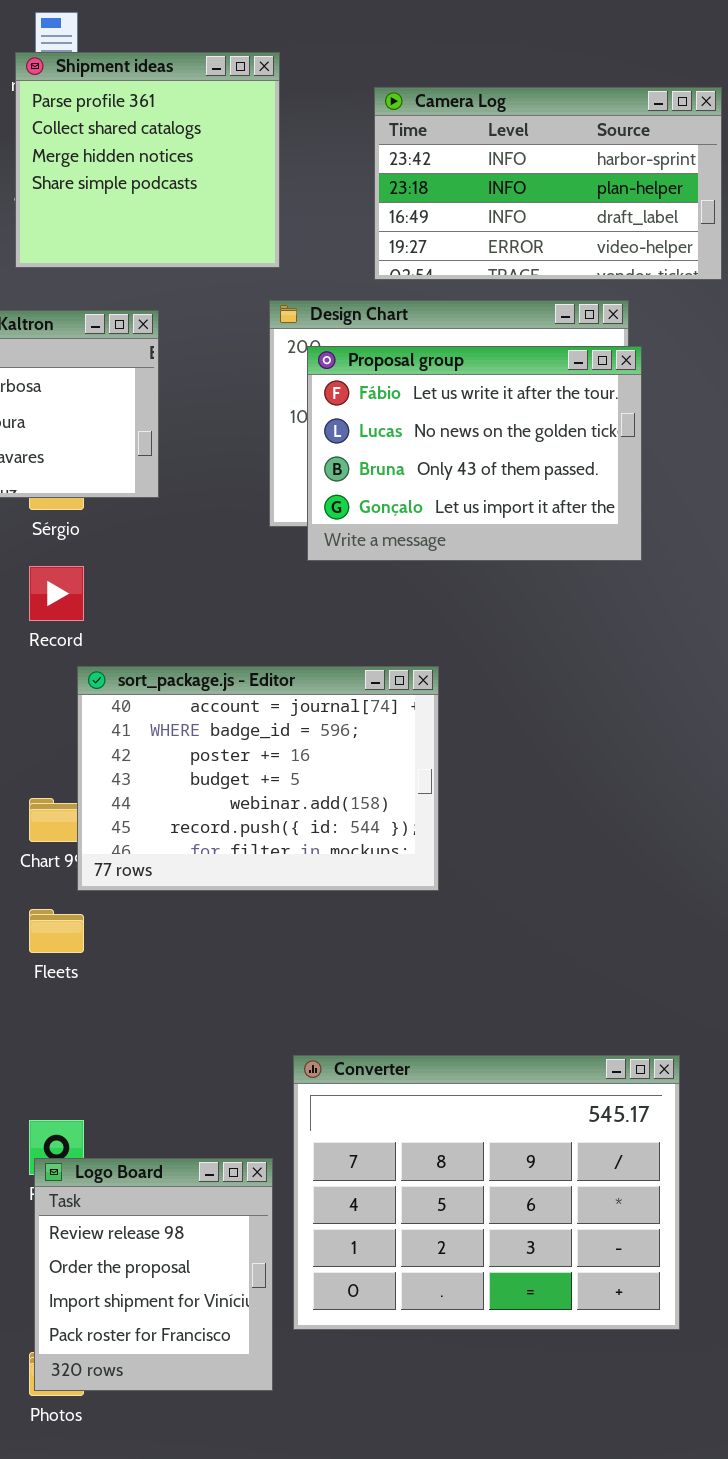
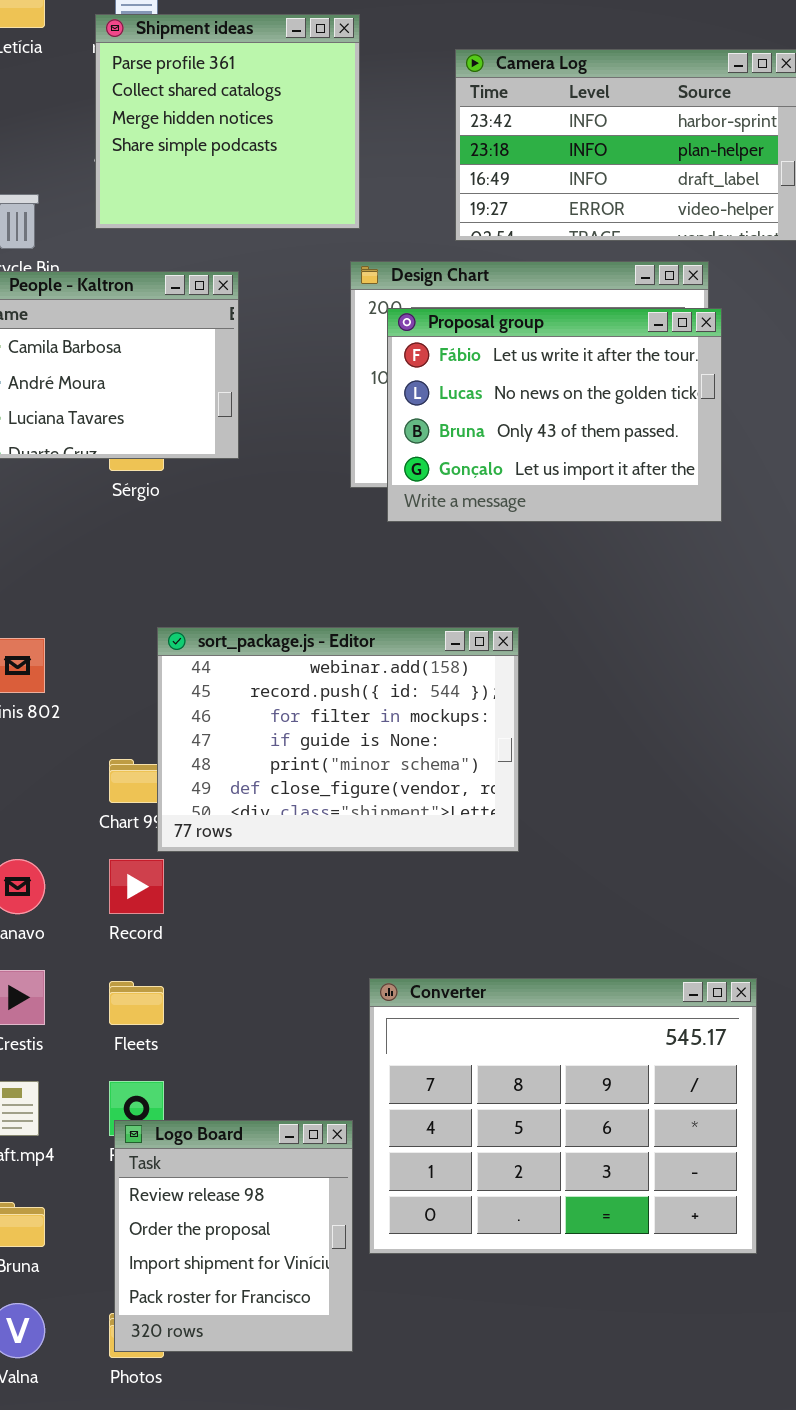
Record: [29,566,84,621] -> [109,859,164,914], moved
sort_package.js - Editor: [77,666,439,891] -> [157,627,519,852], scrolled down 4 rows
Fleets: [29,909,84,953] -> [109,981,164,1025], moved
Converter: [293,1055,680,1330] -> [369,978,757,1254], moved

